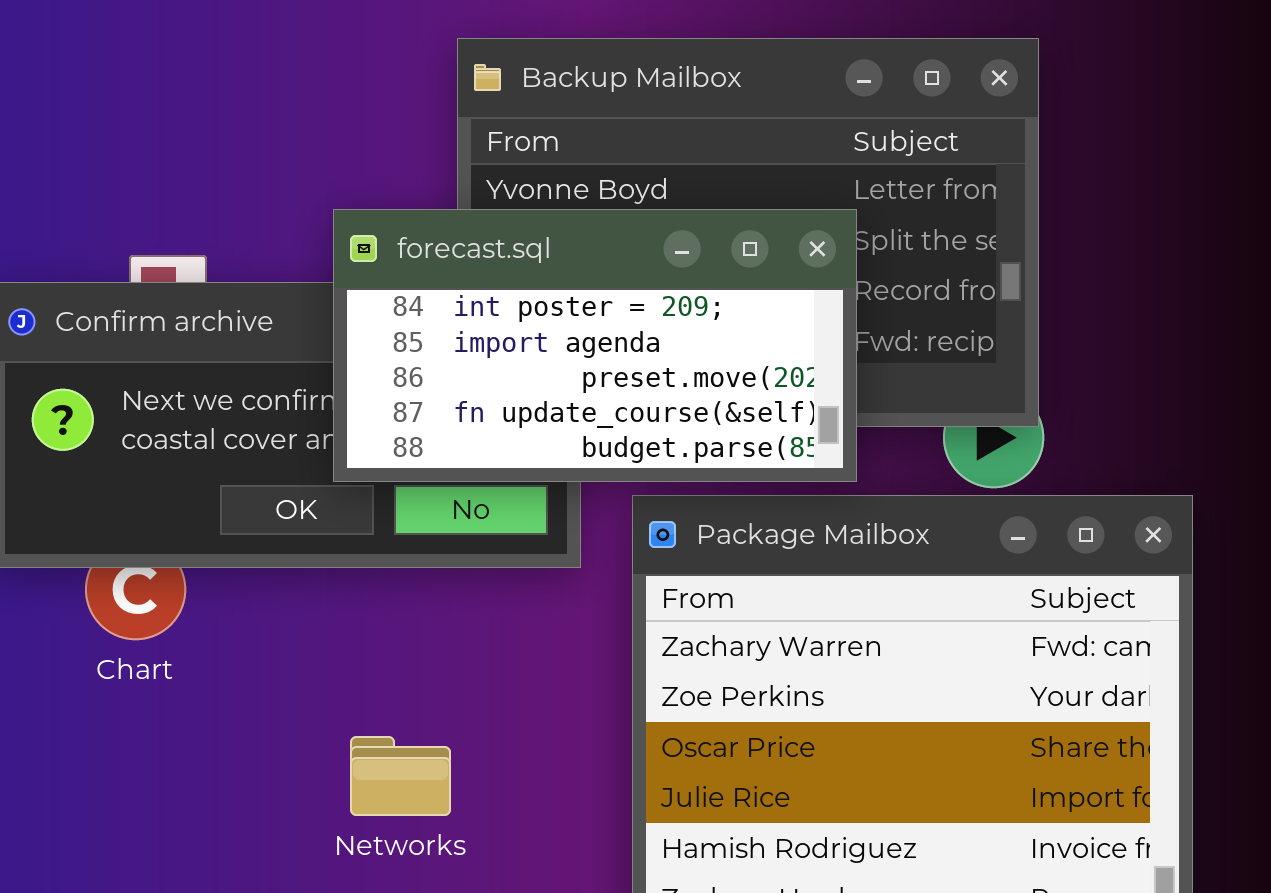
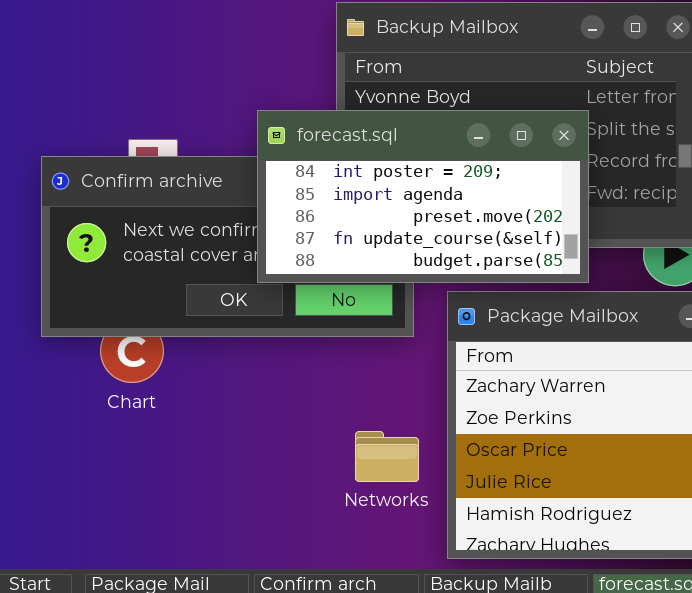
Networks: [350,736,451,816] -> [355,431,419,482], moved

